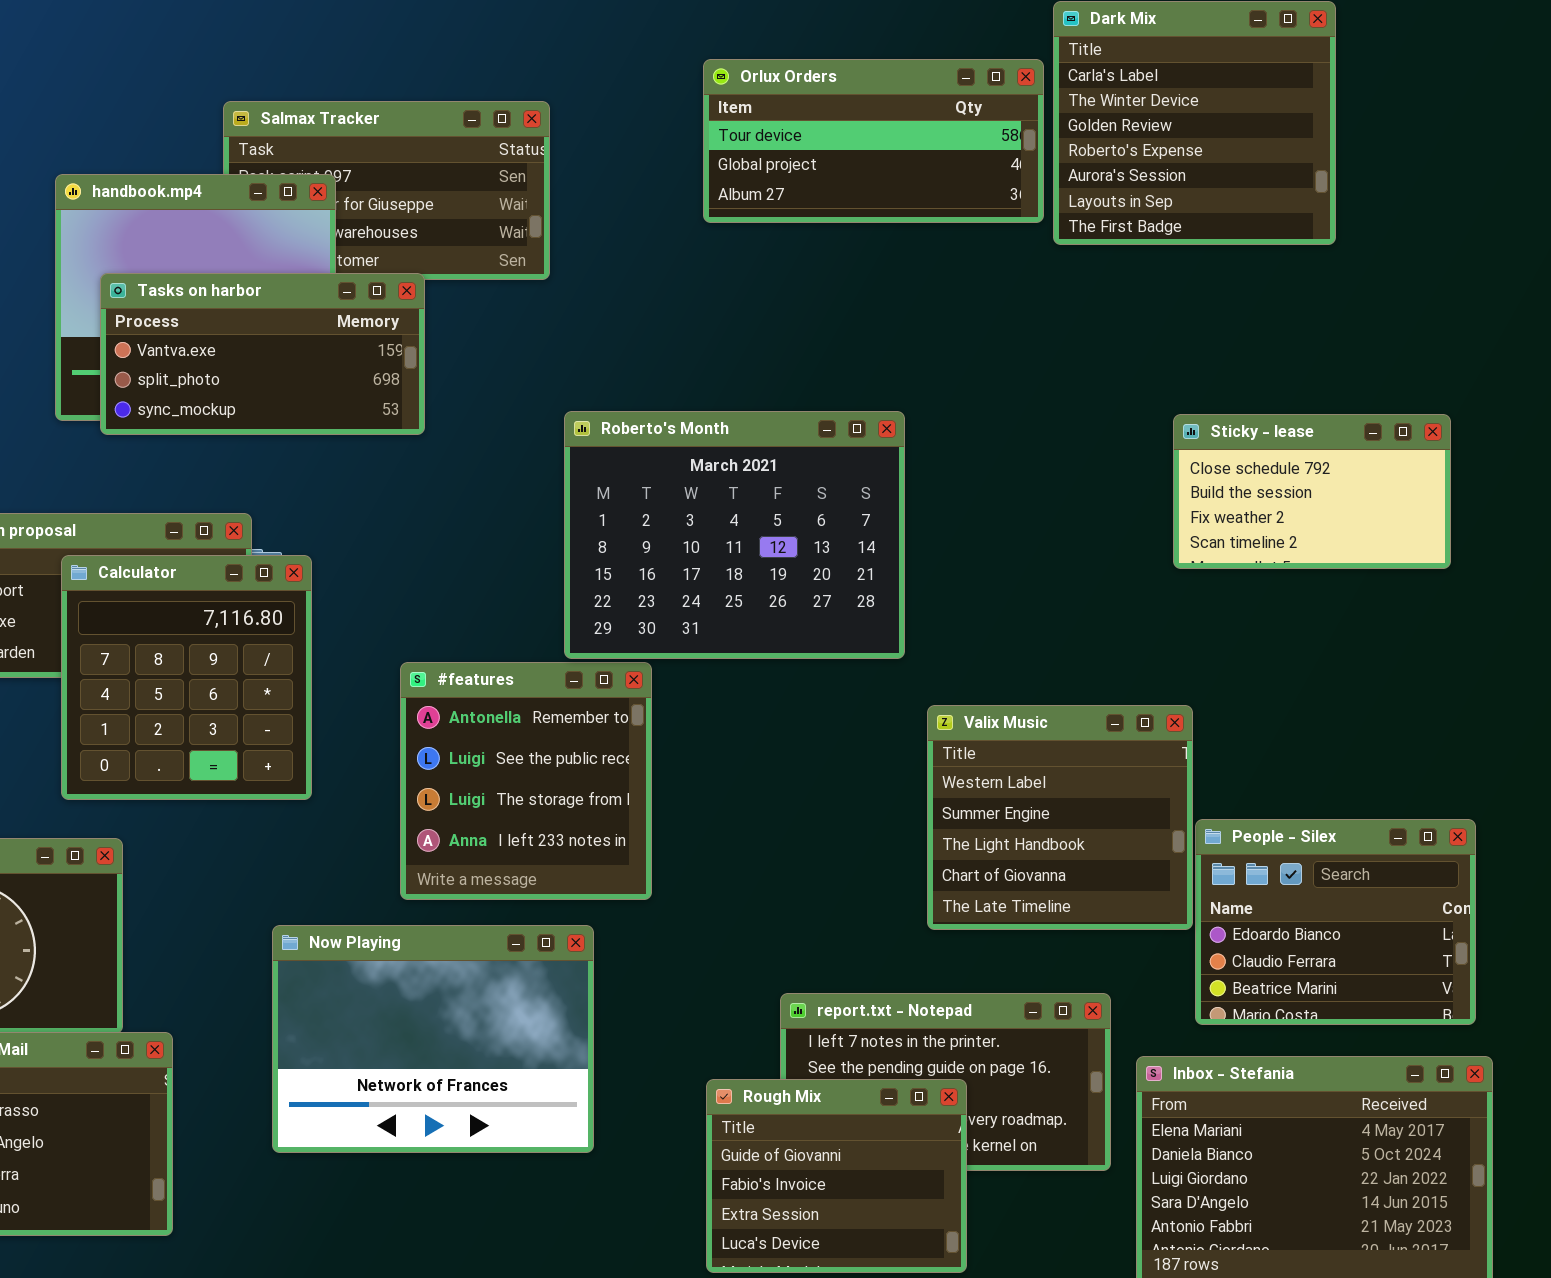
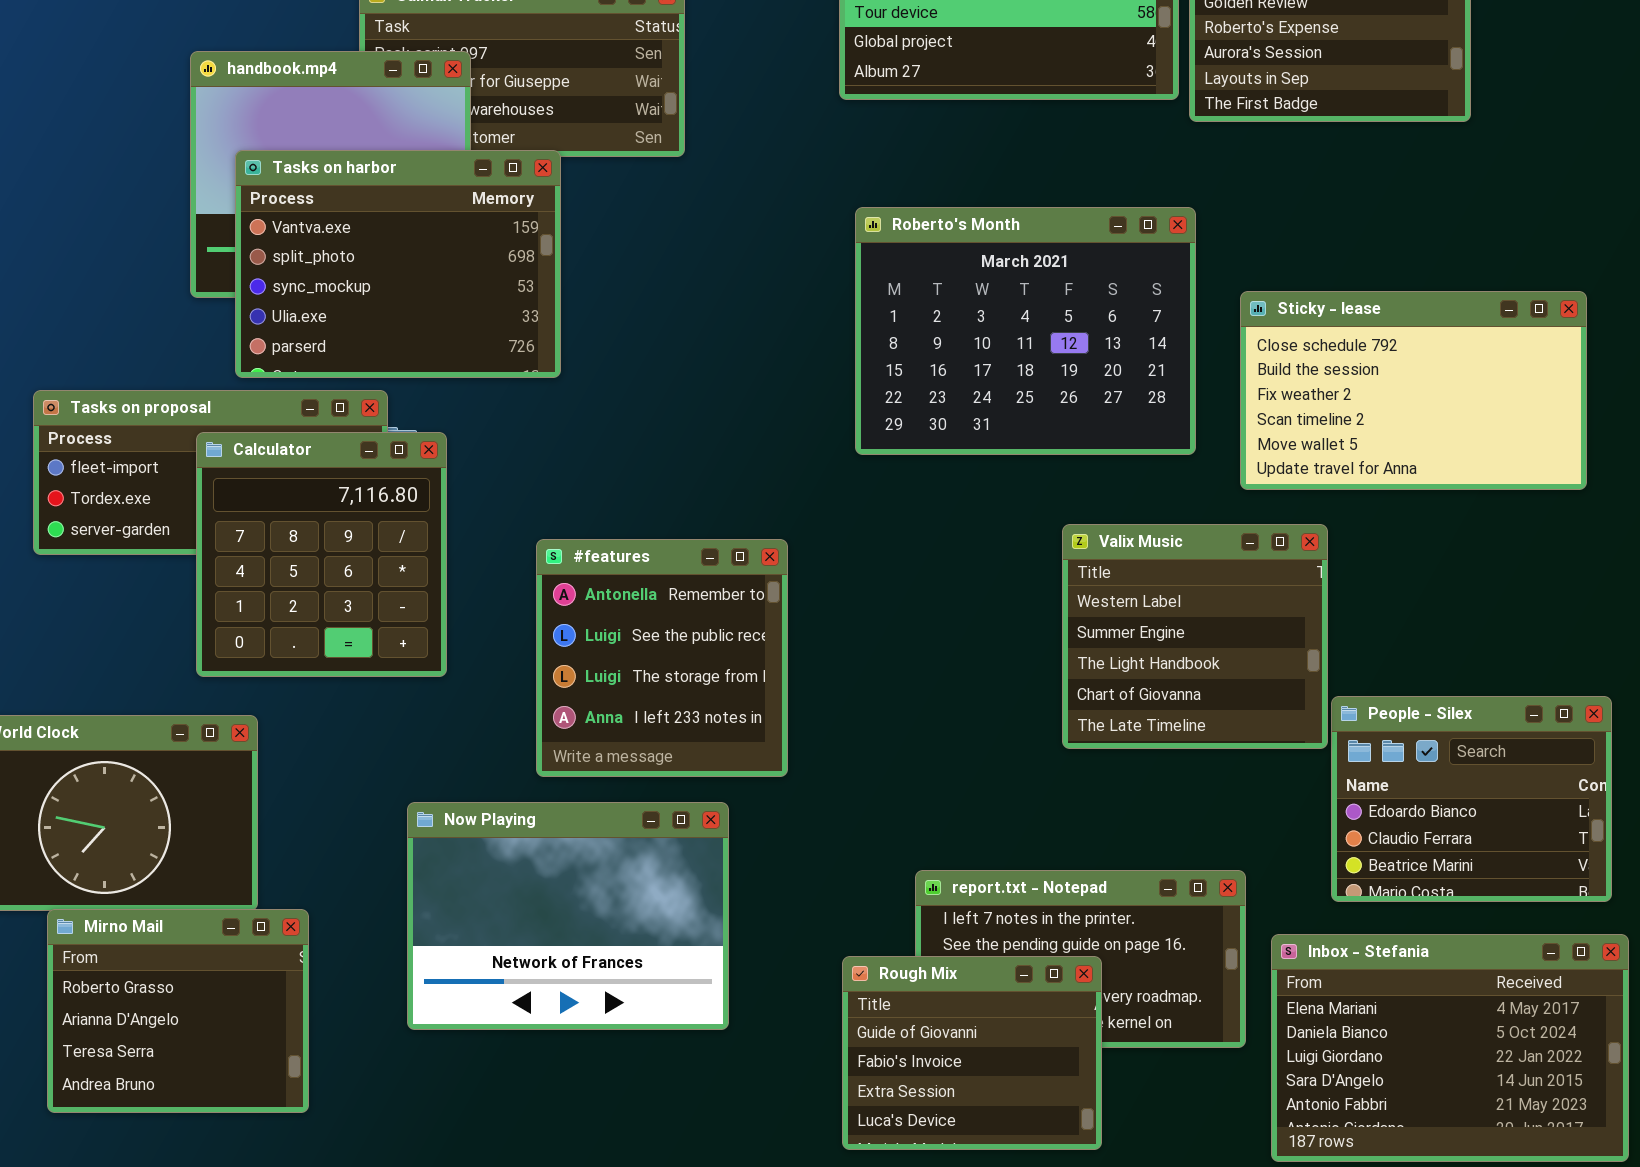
Tasks on harbor: [100,273,425,435] -> [235,150,561,378], resized
Roberto's Month: [564,411,905,659] -> [855,207,1196,455], moved
Sticky - lease: [1173,414,1451,569] -> [1240,291,1587,490], resized
Valix Music: [927,705,1193,930] -> [1062,524,1328,749], moved

